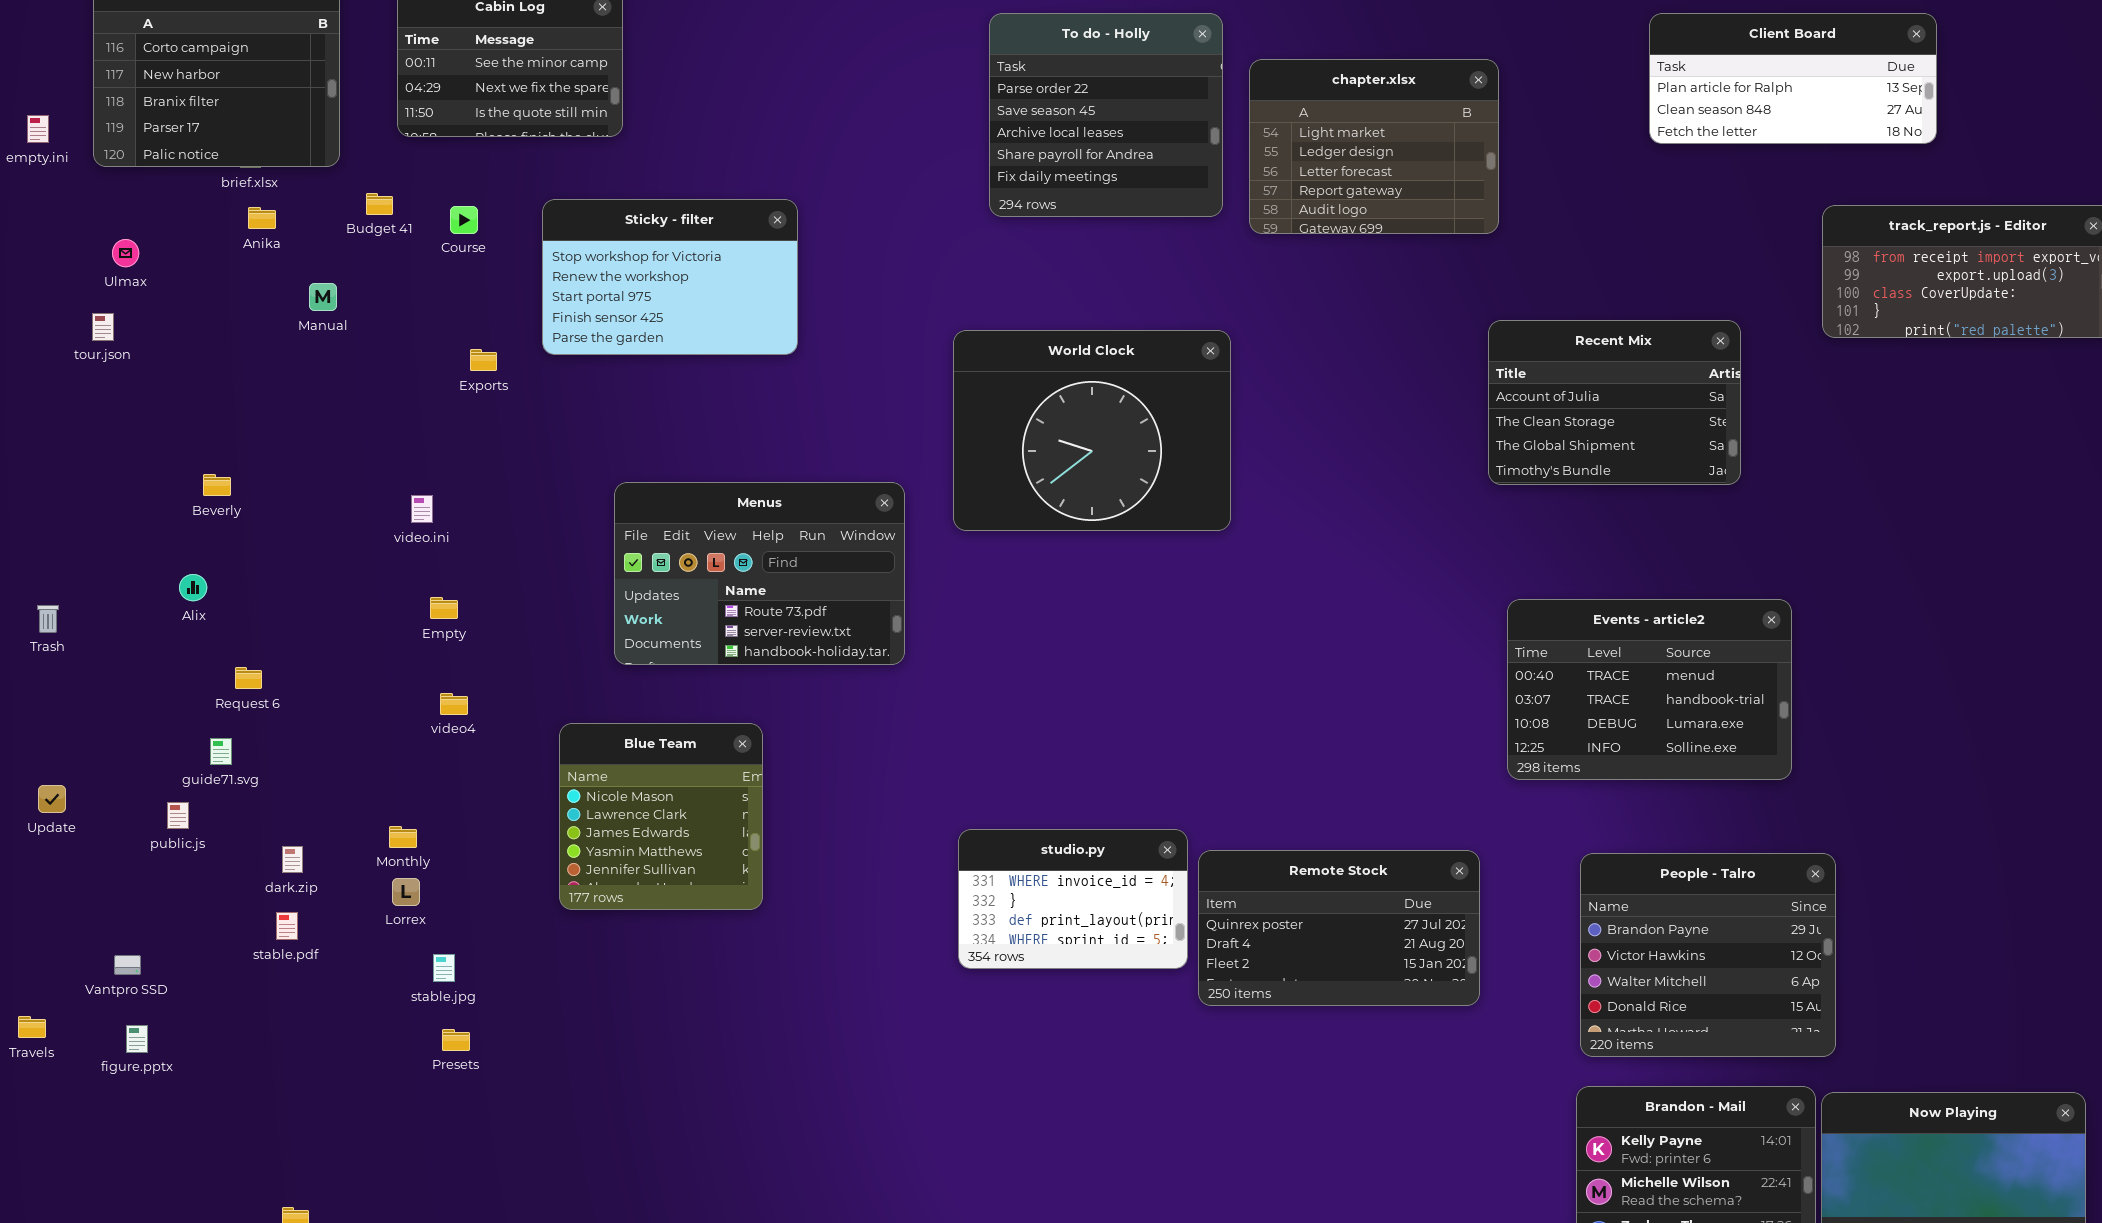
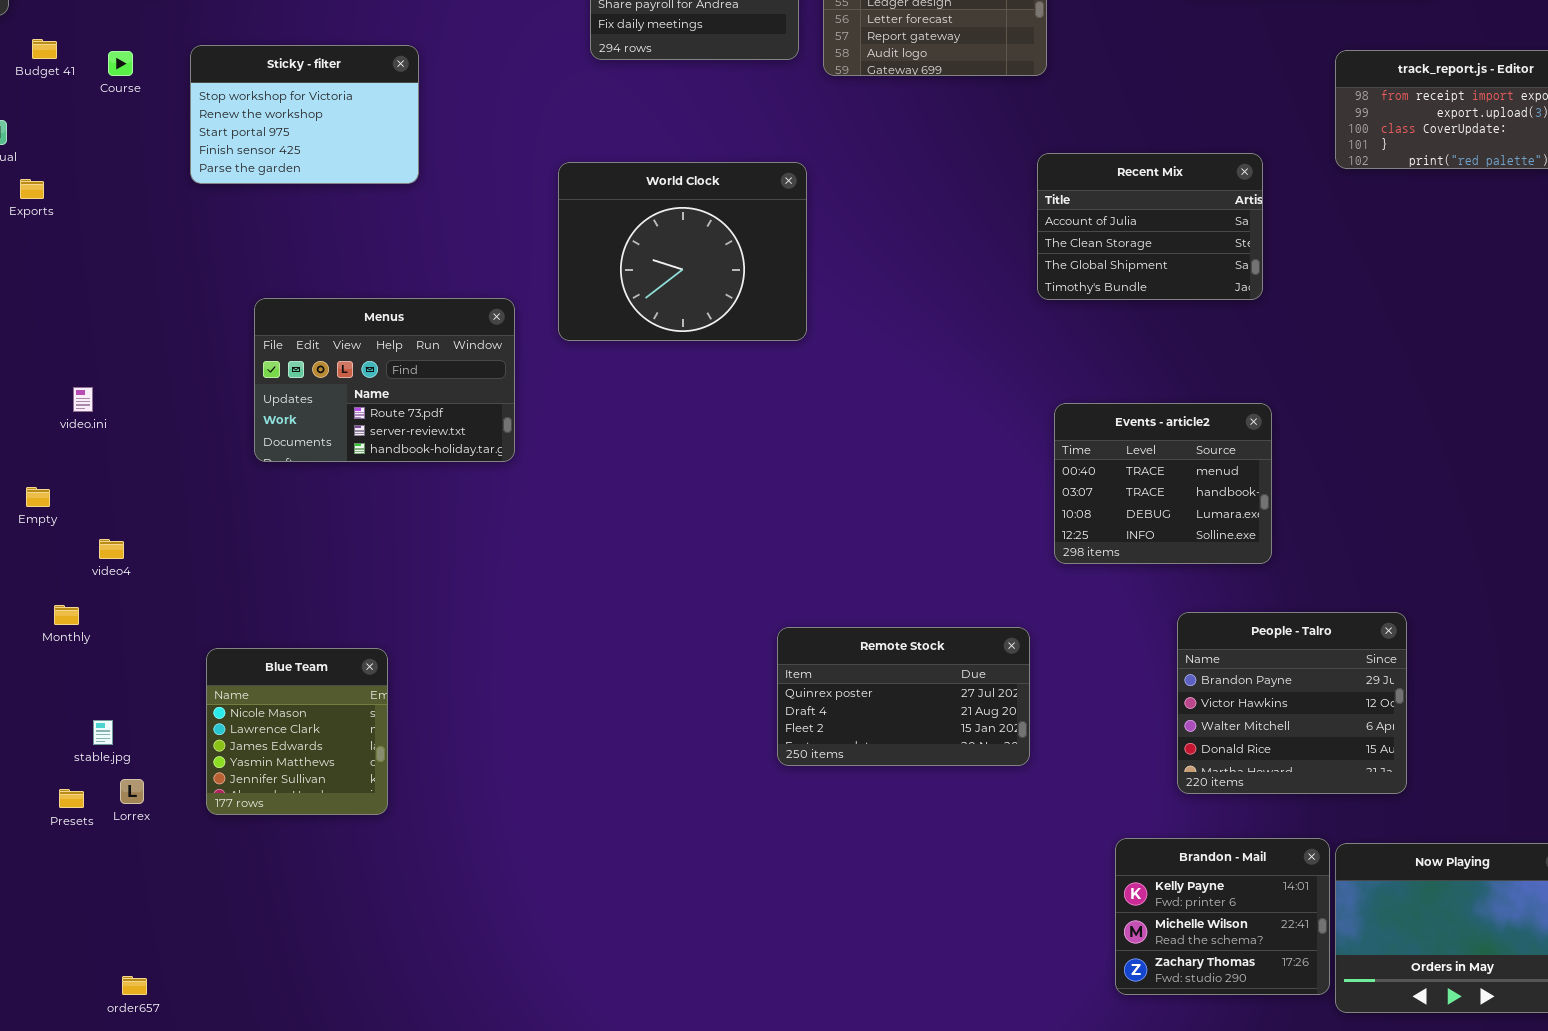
Exports: [470,349,497,371] -> [20,179,44,199], moved
video.ini: [411,495,433,523] -> [73,387,93,412], moved
Empty: [430,597,458,619] -> [26,487,50,507], moved
Events - article2: [1507,599,1792,780] -> [1054,403,1272,564], resized
video4: [440,693,468,715] -> [99,539,124,559], moved
Blue Team: [559,723,763,910] -> [206,648,388,815], moved
studio.py: [958,829,1188,969] -> none, closed
People - Talro: [1580,853,1836,1057] -> [1177,612,1407,794], moved
Lorrex: [392,878,420,906] -> [120,779,144,804], moved
Presets: [442,1029,470,1051] -> [59,789,84,808], moved

